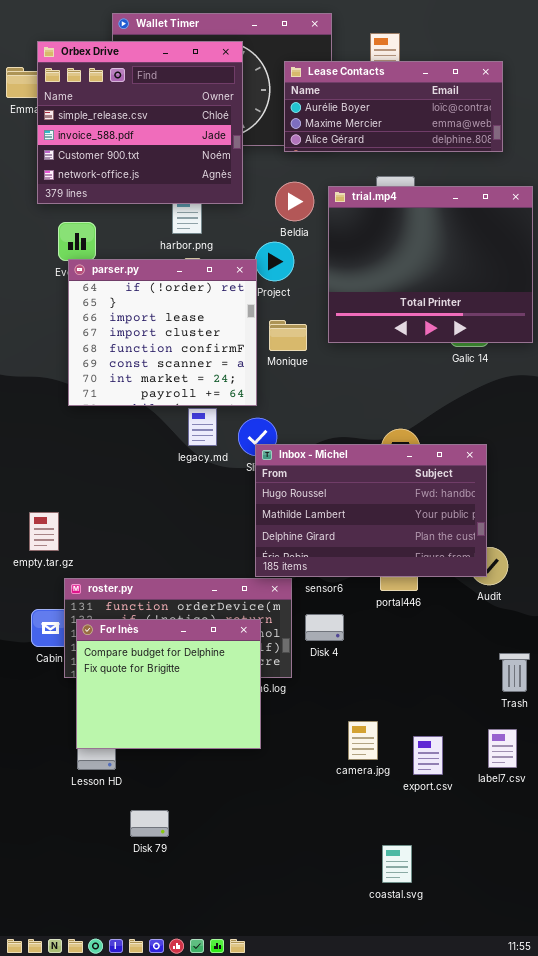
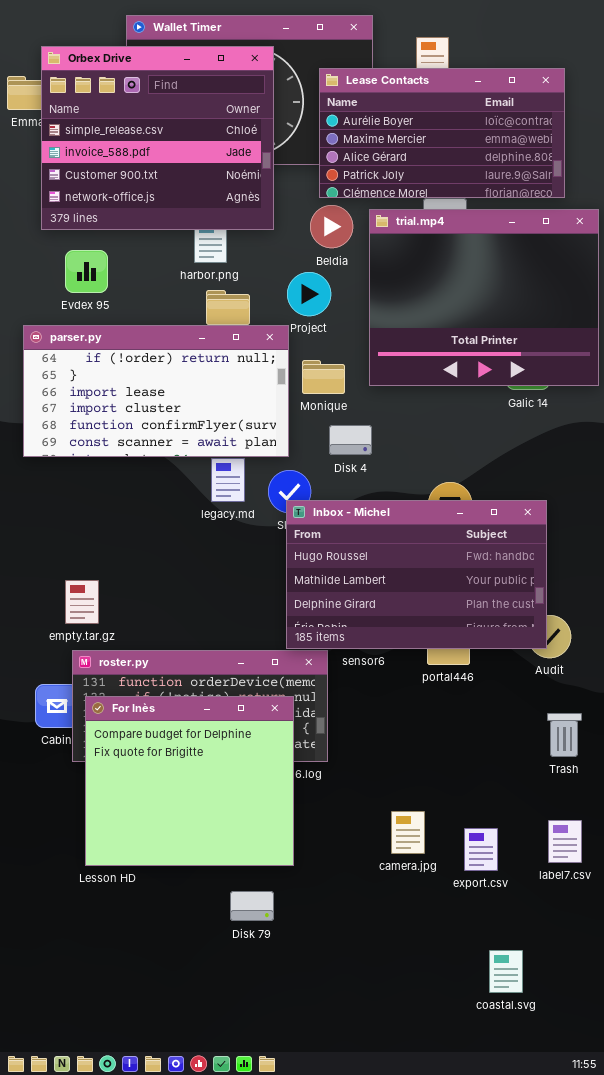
Lease Contacts: [284,61,503,152] -> [319,68,565,198], resized
parser.py: [68,259,257,406] -> [23,325,289,457], resized
empty.tar.gz: [29,512,59,551] -> [65,580,99,624], moved
Disk 4: [305,614,344,641] -> [329,425,372,455], moved
For Inès: [76,619,261,749] -> [85,696,294,866], resized
Trash: [499,653,530,692] -> [547,713,582,757], moved
Disk 79: [130,810,169,837] -> [230,891,274,921], moved
coastal.svg: [382,845,412,883] -> [489,950,523,993], moved

